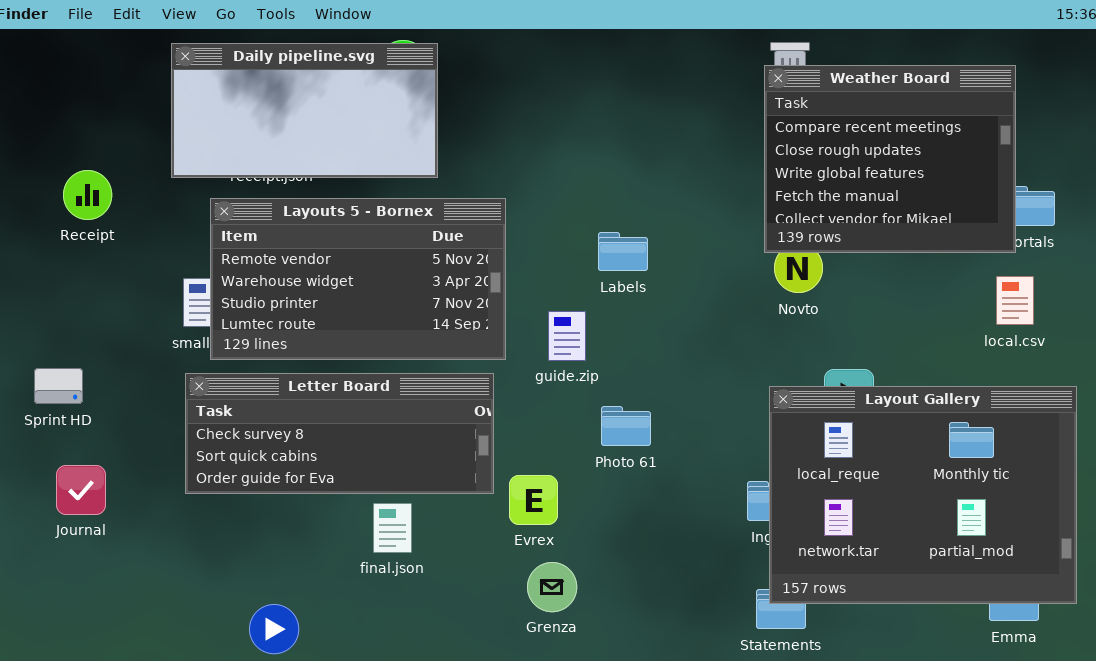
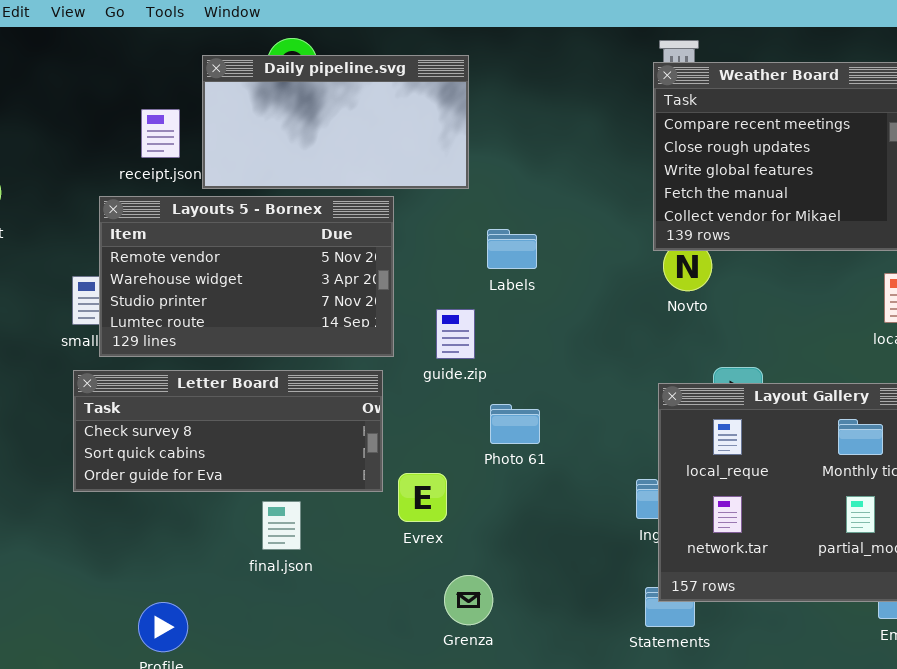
Daily pipeline.svg: [171,43,438,178] -> [202,55,469,189], moved
Grenza: [527,562,577,612] -> [444,575,493,625], moved

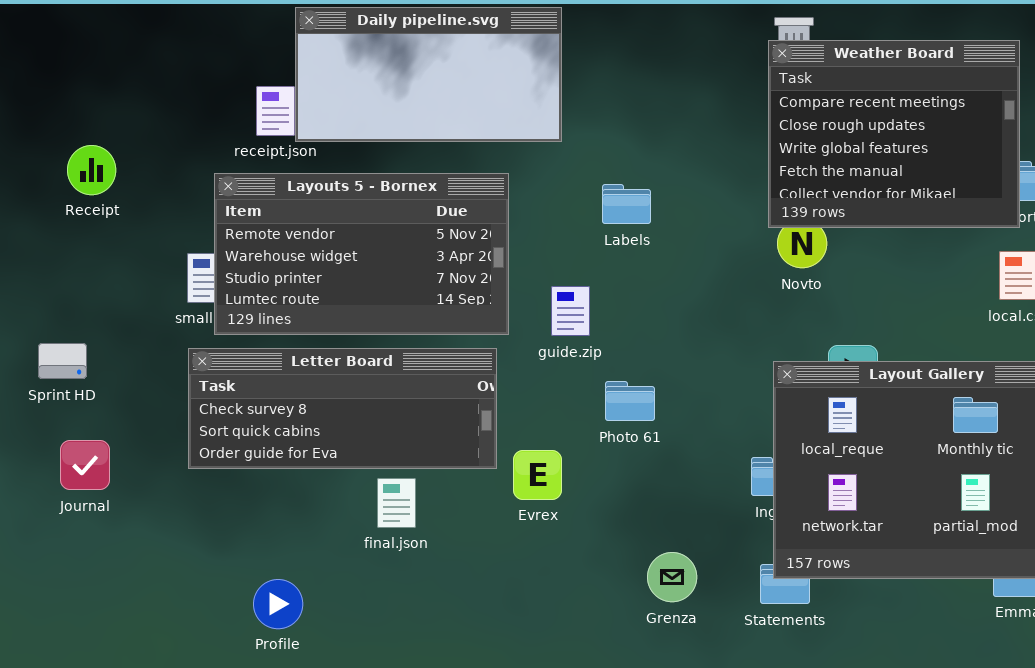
Daily pipeline.svg: [202,55,469,189] -> [295,7,562,142], moved
Labels: [487,229,537,269] -> [602,184,651,224], moved
Grenza: [444,575,493,625] -> [647,552,697,602], moved

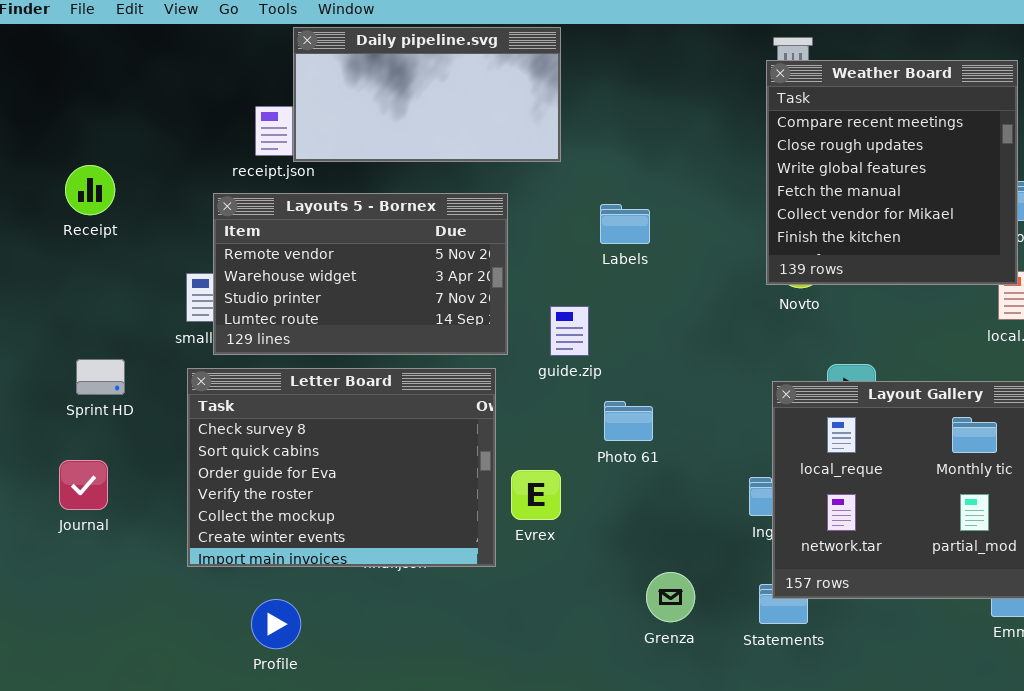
Weather Board: [768,40,1020,228] -> [766,60,1018,285], resized
Sprint HD: [38,343,87,379] -> [76,359,125,395], moved
Letter Board: [188,348,497,469] -> [187,368,496,567], resized

